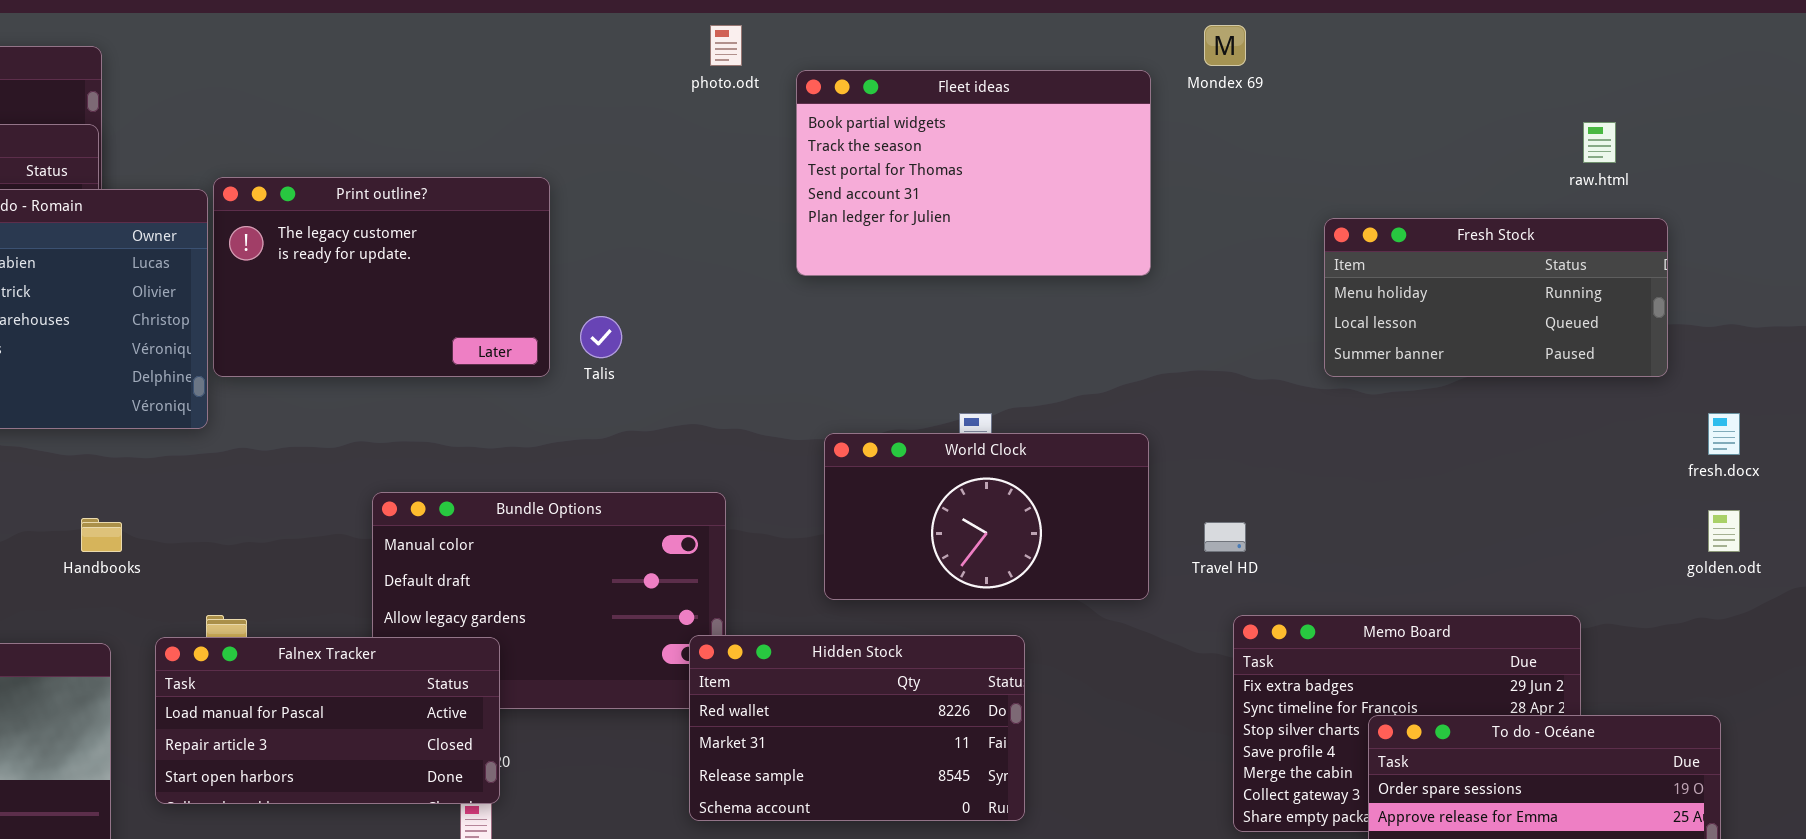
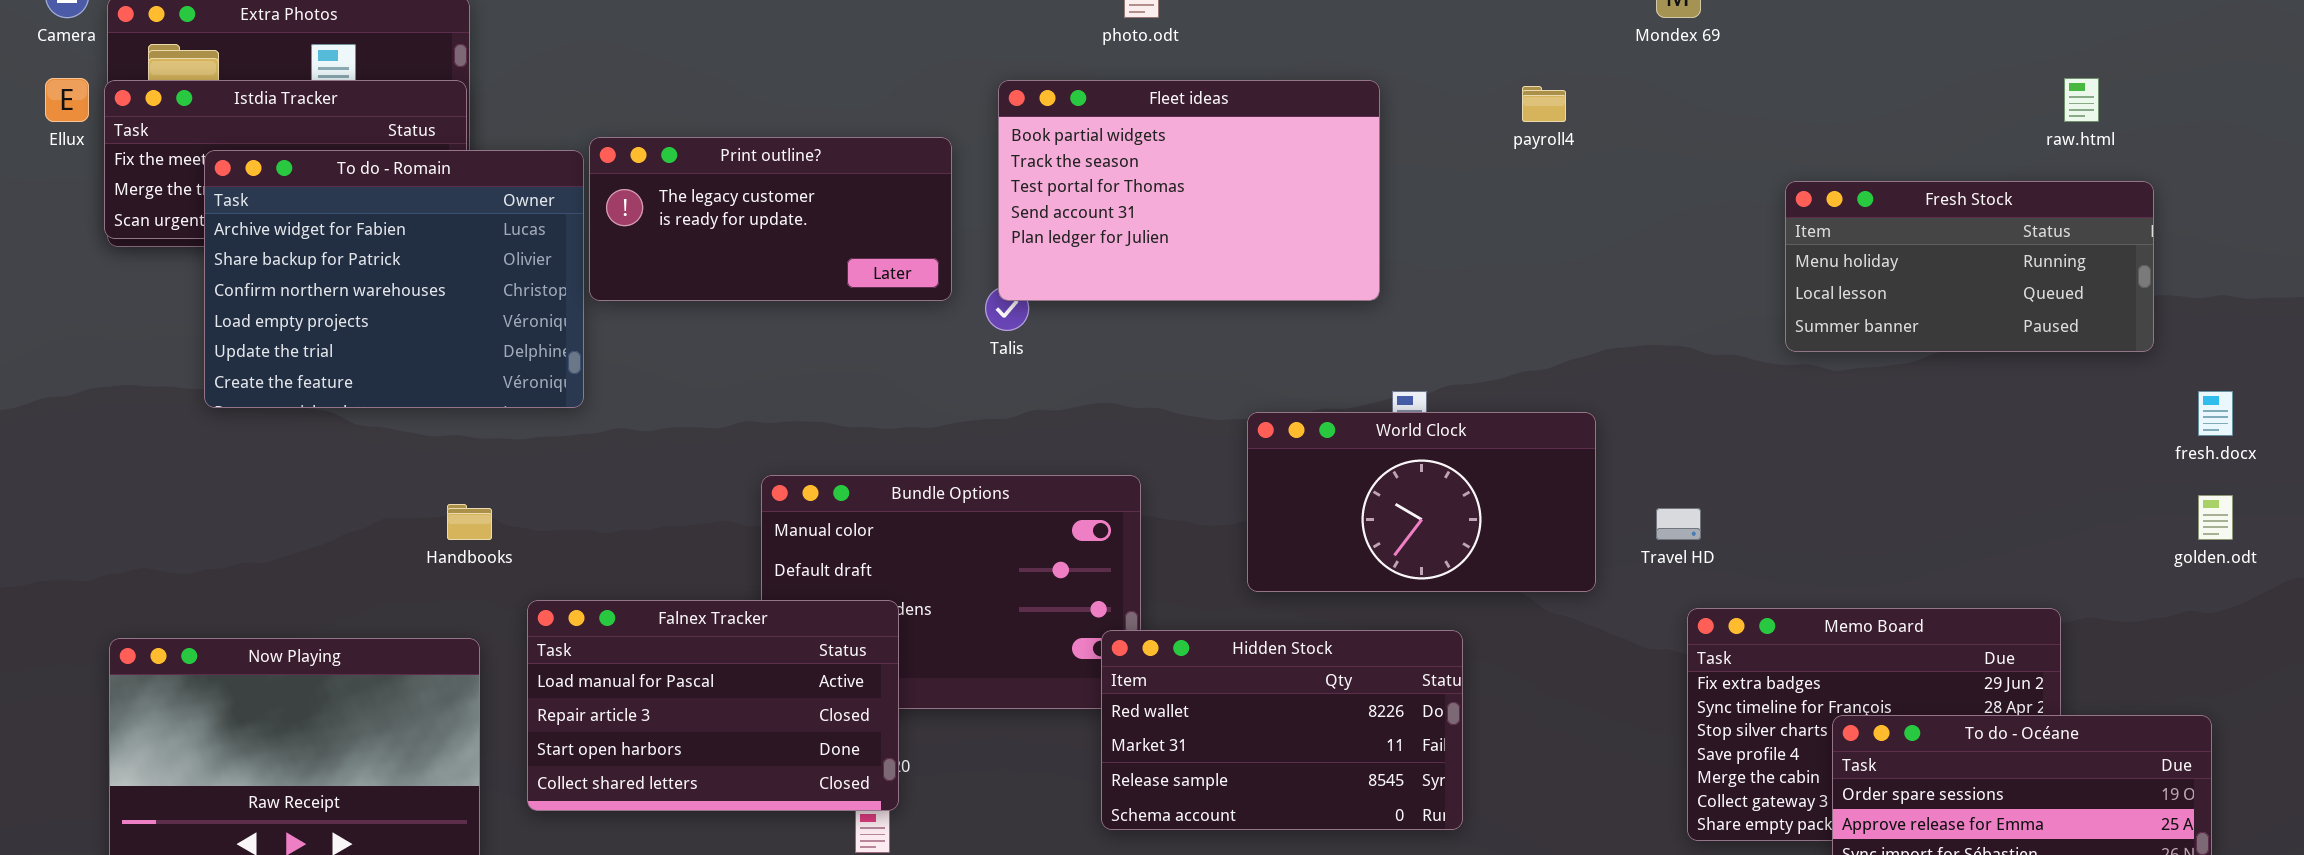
Fleet ideas: [796,70,1151,276] -> [998,80,1380,301], moved
Print outline?: [213,177,550,377] -> [589,137,952,301], resized
Falnex Tracker: [155,637,500,804] -> [527,600,899,811], resized

